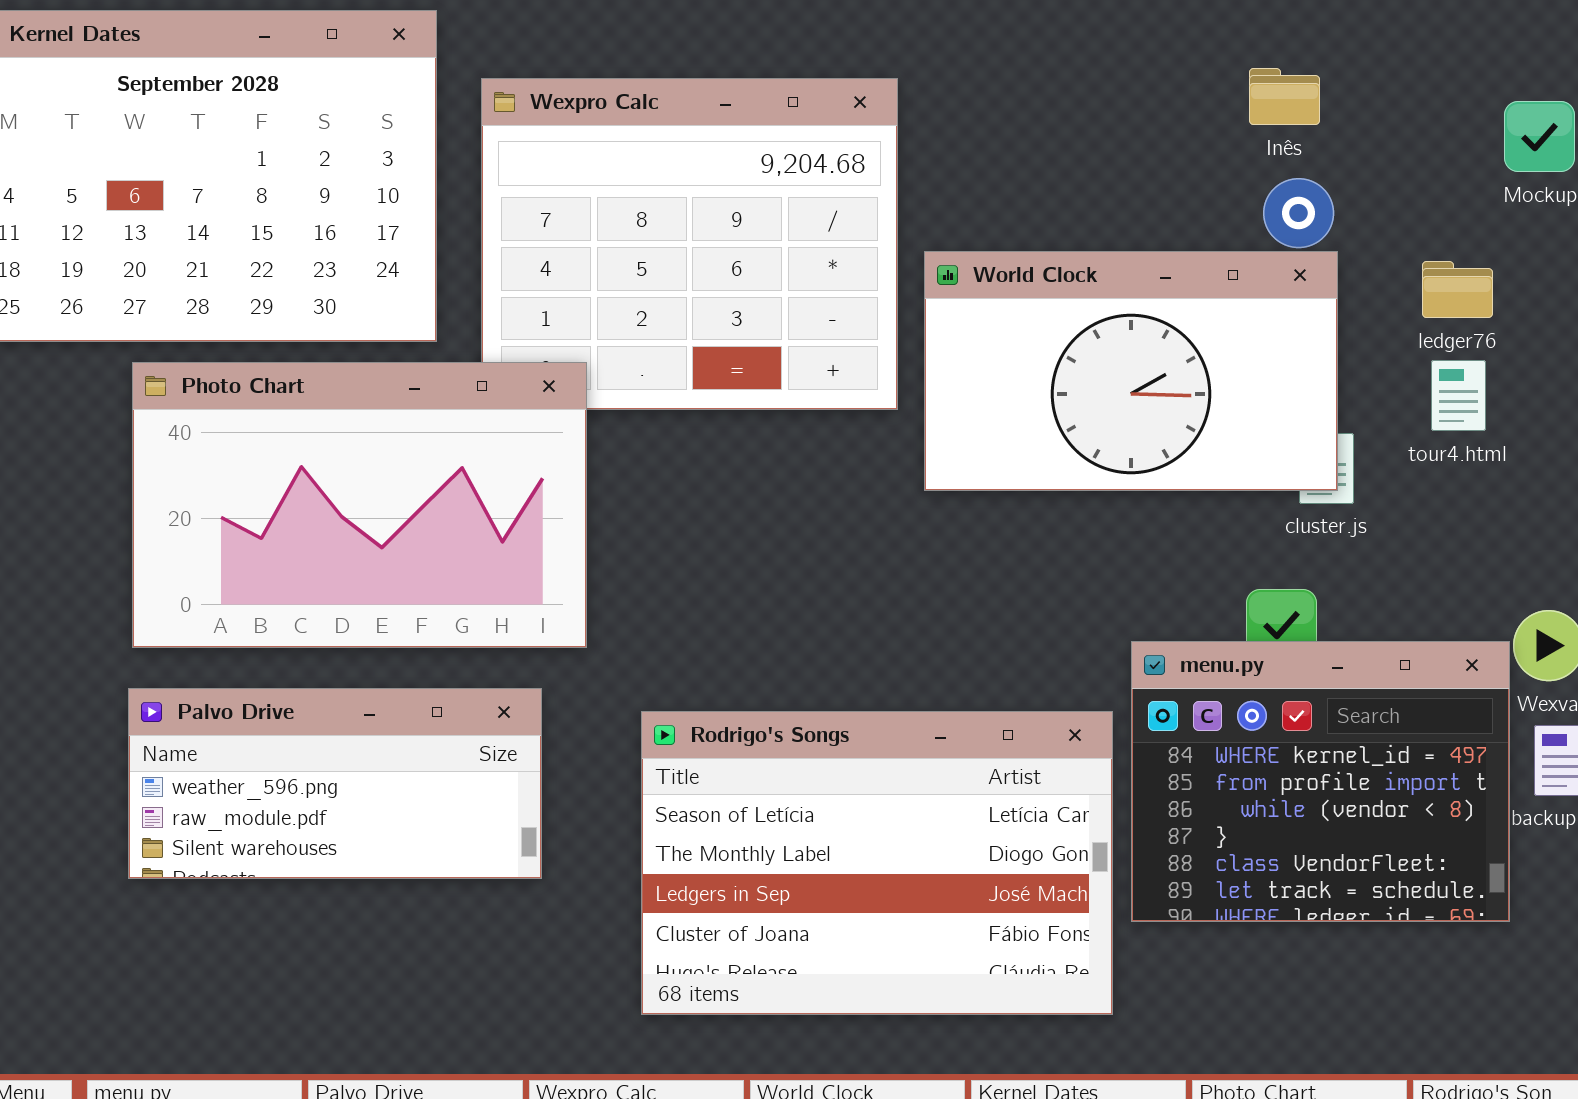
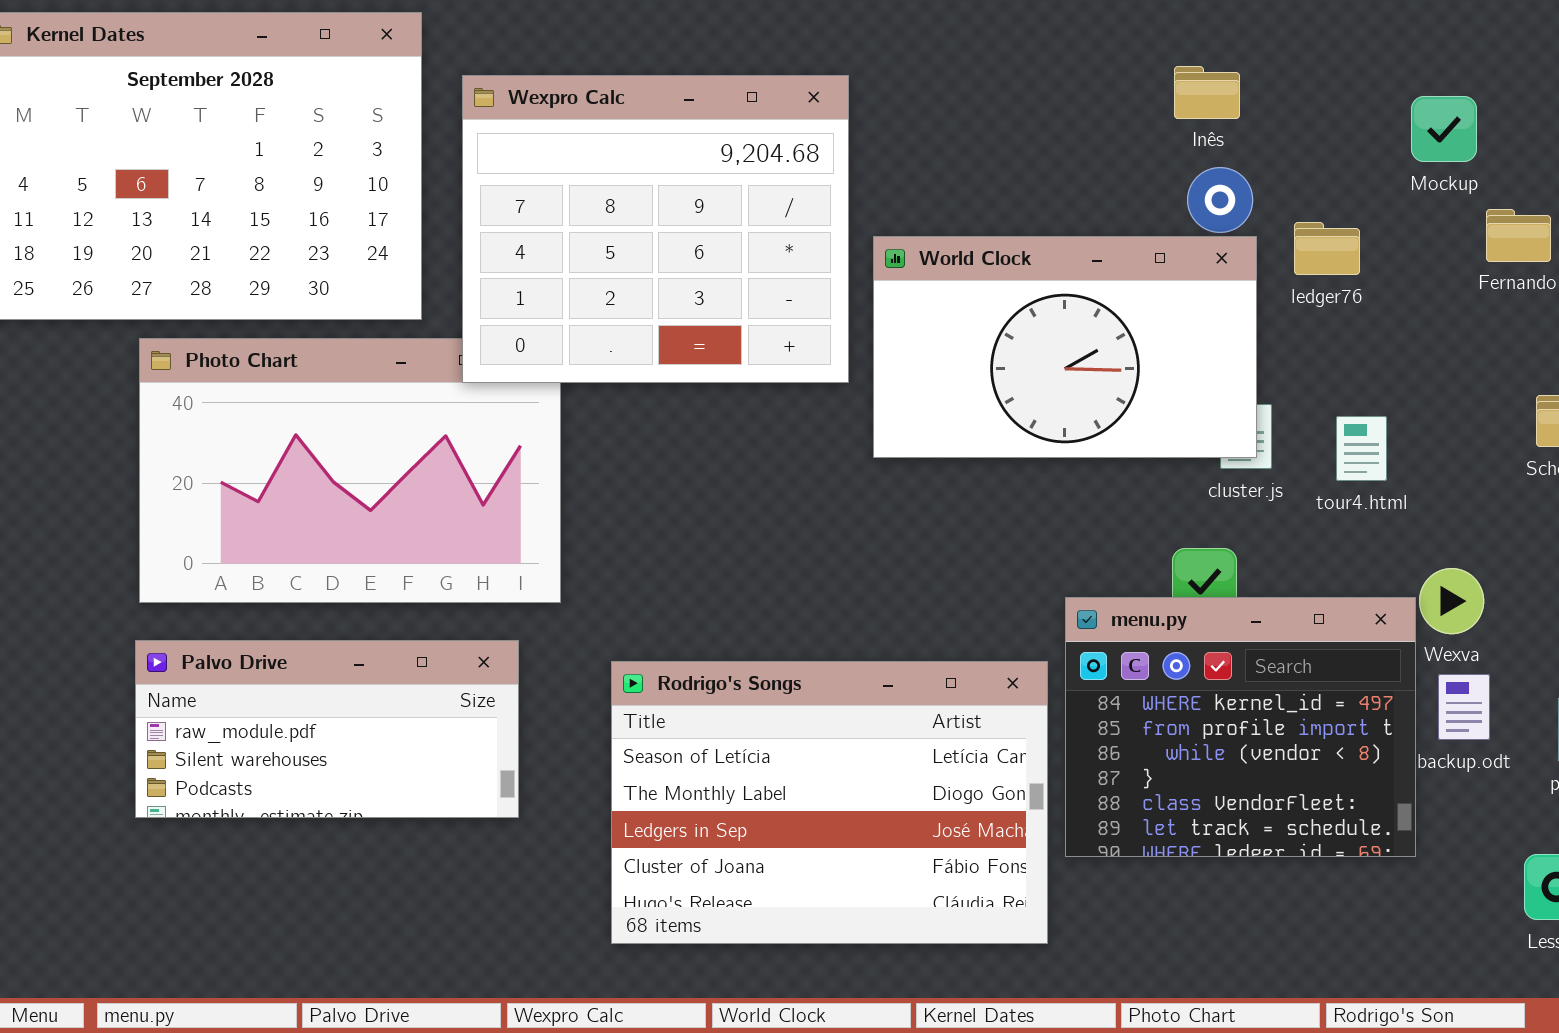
Wexpro Calc: [481,78,898,410] -> [462,75,849,383], raised
ledger76: [1422,261,1493,318] -> [1294,222,1360,275], moved
tour4.html: [1431,360,1486,431] -> [1336,416,1387,481], moved
Palvo Drive: [128,688,542,879] -> [135,640,519,818], scrolled down 1 row

